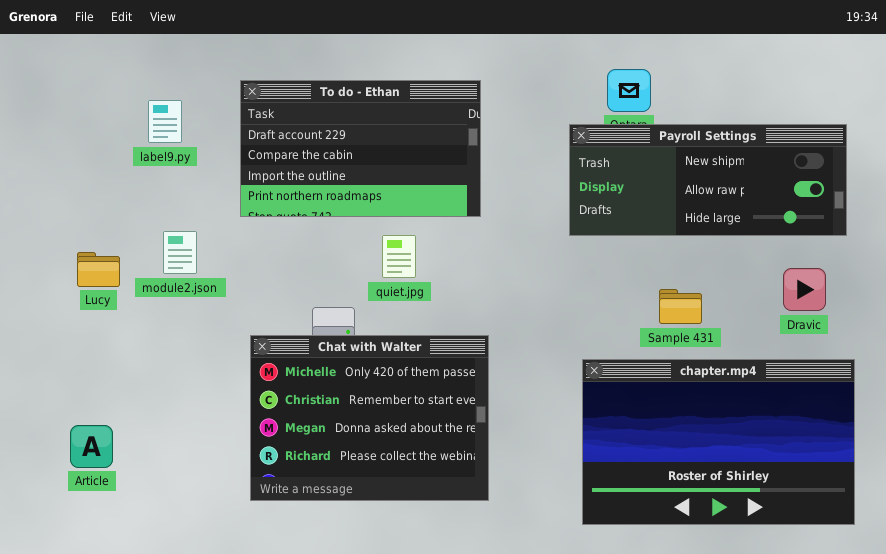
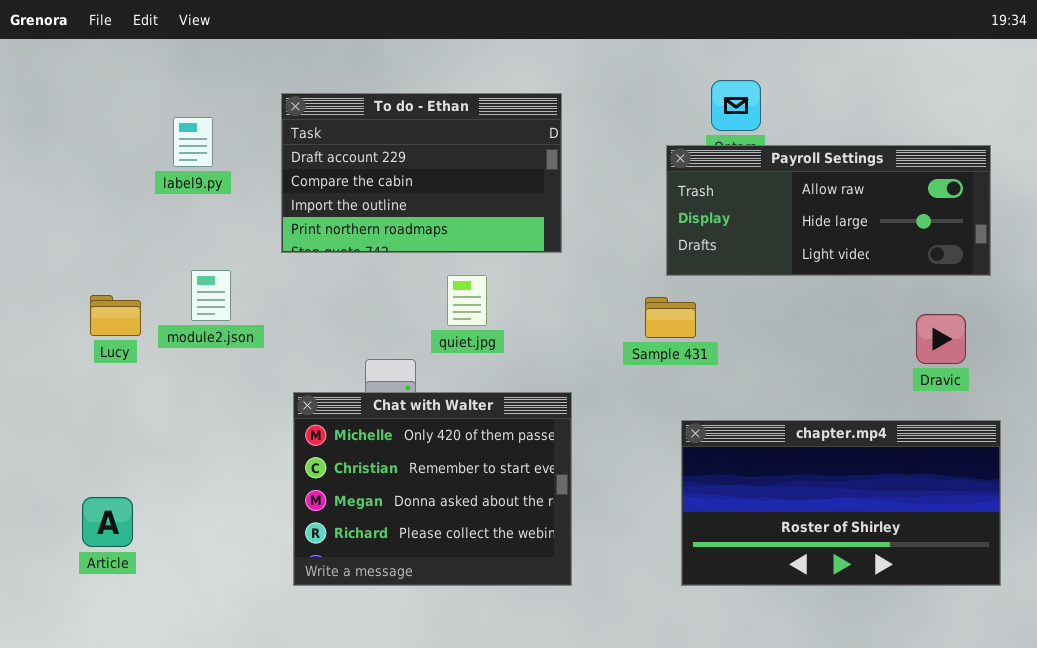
Payroll Settings: [569,124,847,236] -> [666,145,991,276], scrolled down 1 row
Sample 431: [659,289,702,324] -> [645,297,696,338], moved
chapter.mp4: [582,359,855,525] -> [681,420,1001,586], resized

